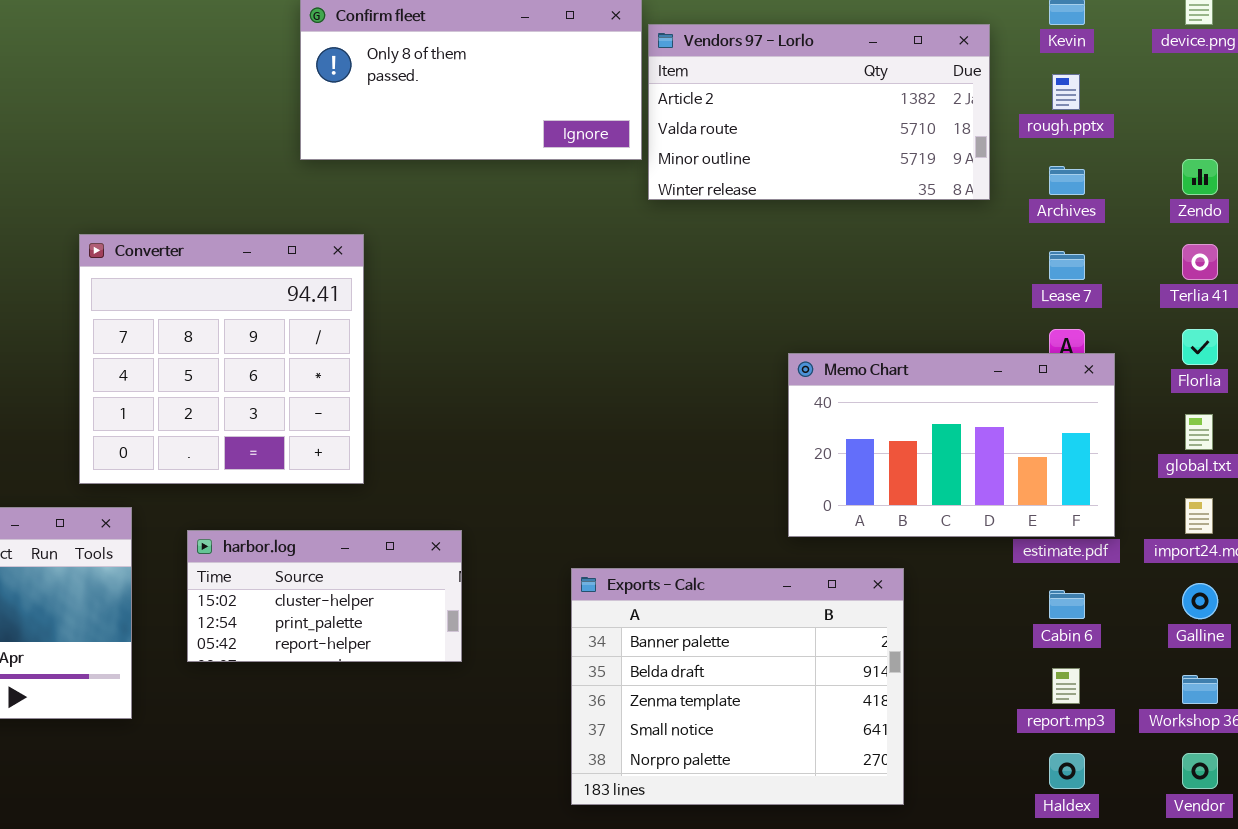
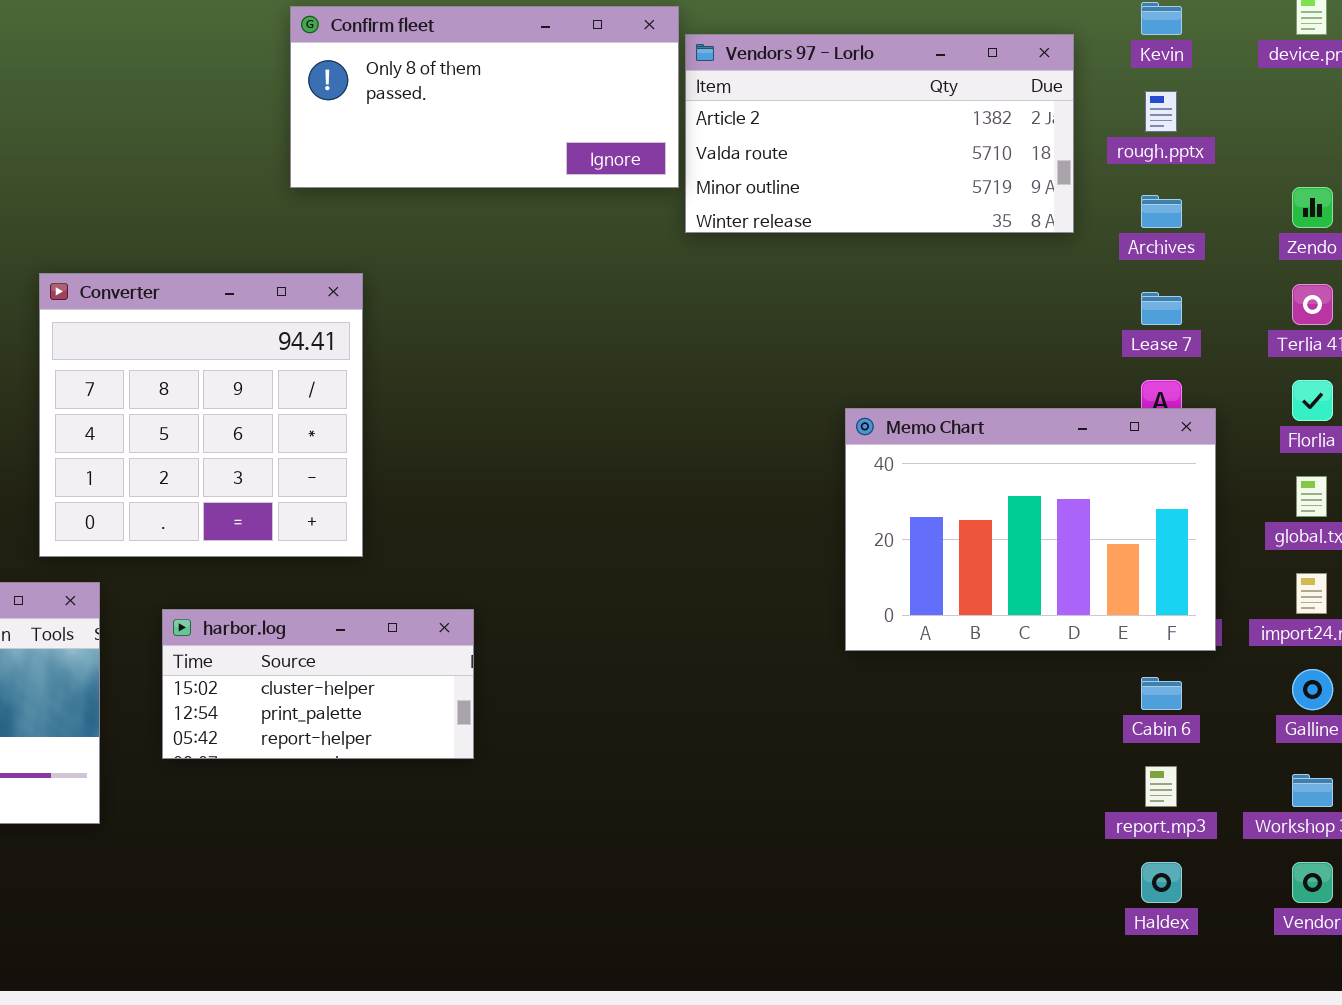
Memo Chart: [788,353,1115,537] -> [845,408,1216,651], resized
Exports - Calc: [571,568,904,805] -> none, closed

